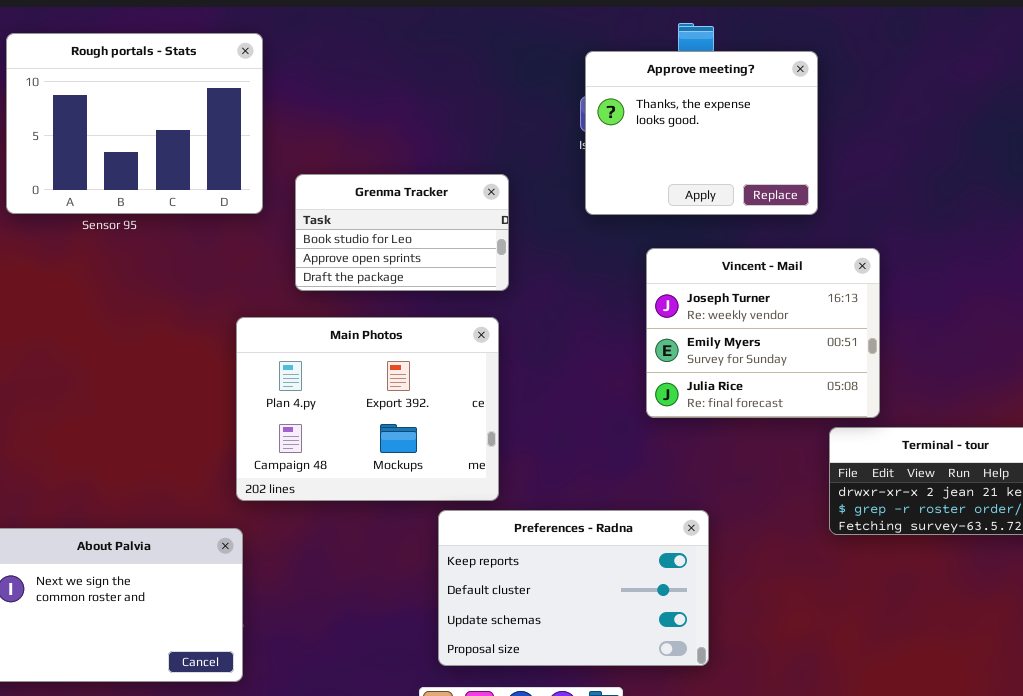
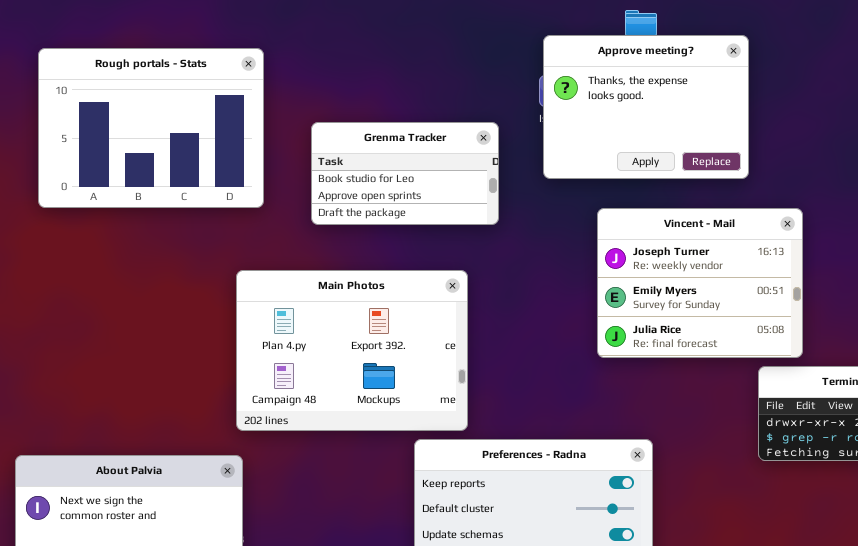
Rough portals - Stats: [6,33,263,214] -> [38,48,264,208], moved
Grenma Tracker: [295,174,509,291] -> [311,122,499,225], moved

